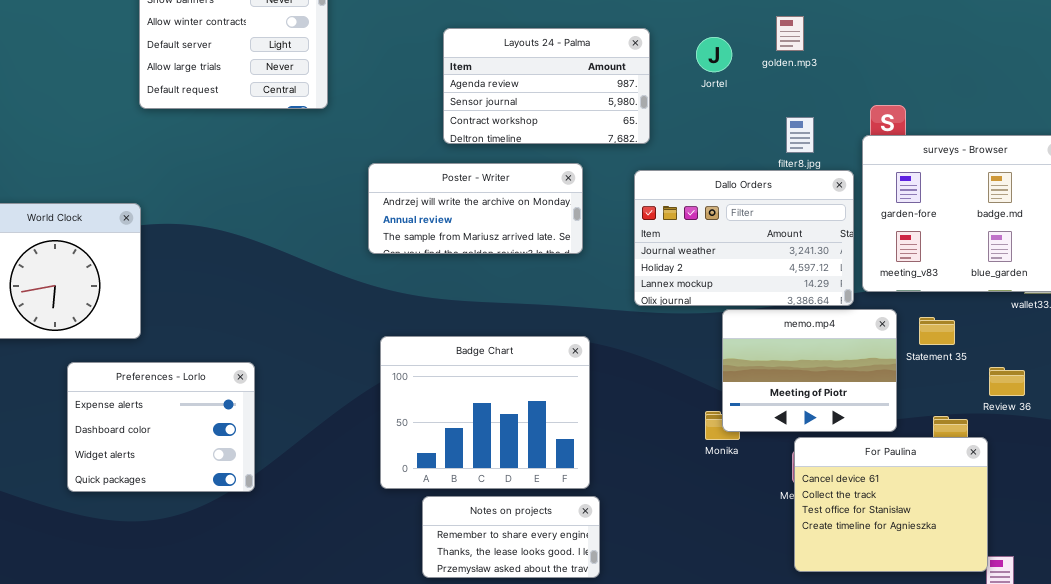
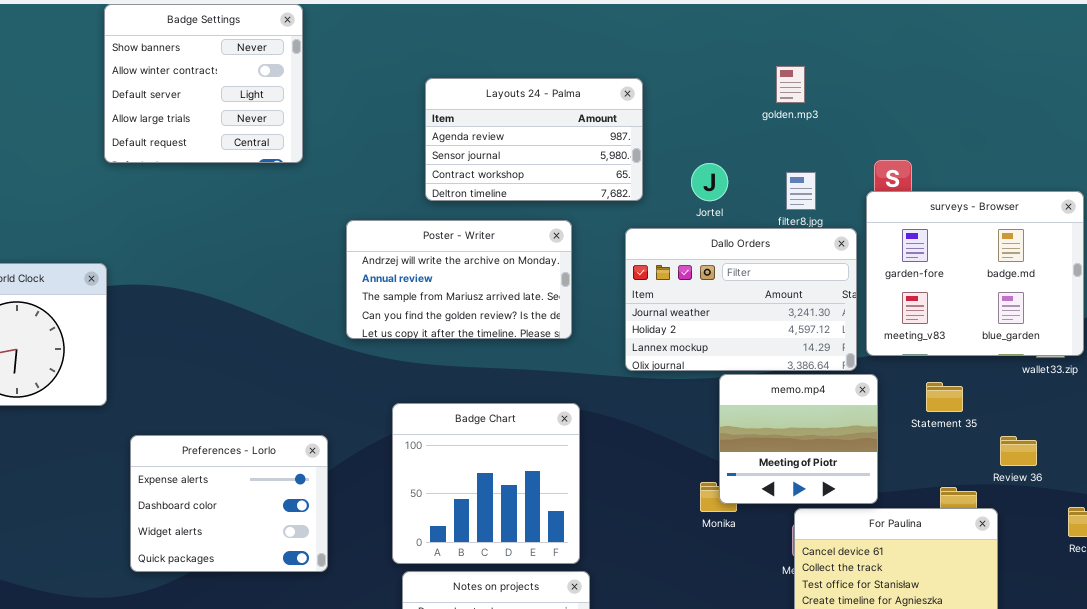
Jortel: [696,37,732,72] -> [691,163,728,201], moved
Poster - Writer: [368,163,583,254] -> [346,220,572,339], resized
memo.mp4: [722,309,897,432] -> [719,374,878,504], resized
Badge Chart: [380,336,590,489] -> [392,403,580,564], resized
Preferences - Lorlo: [67,362,255,492] -> [130,435,328,572], moved

